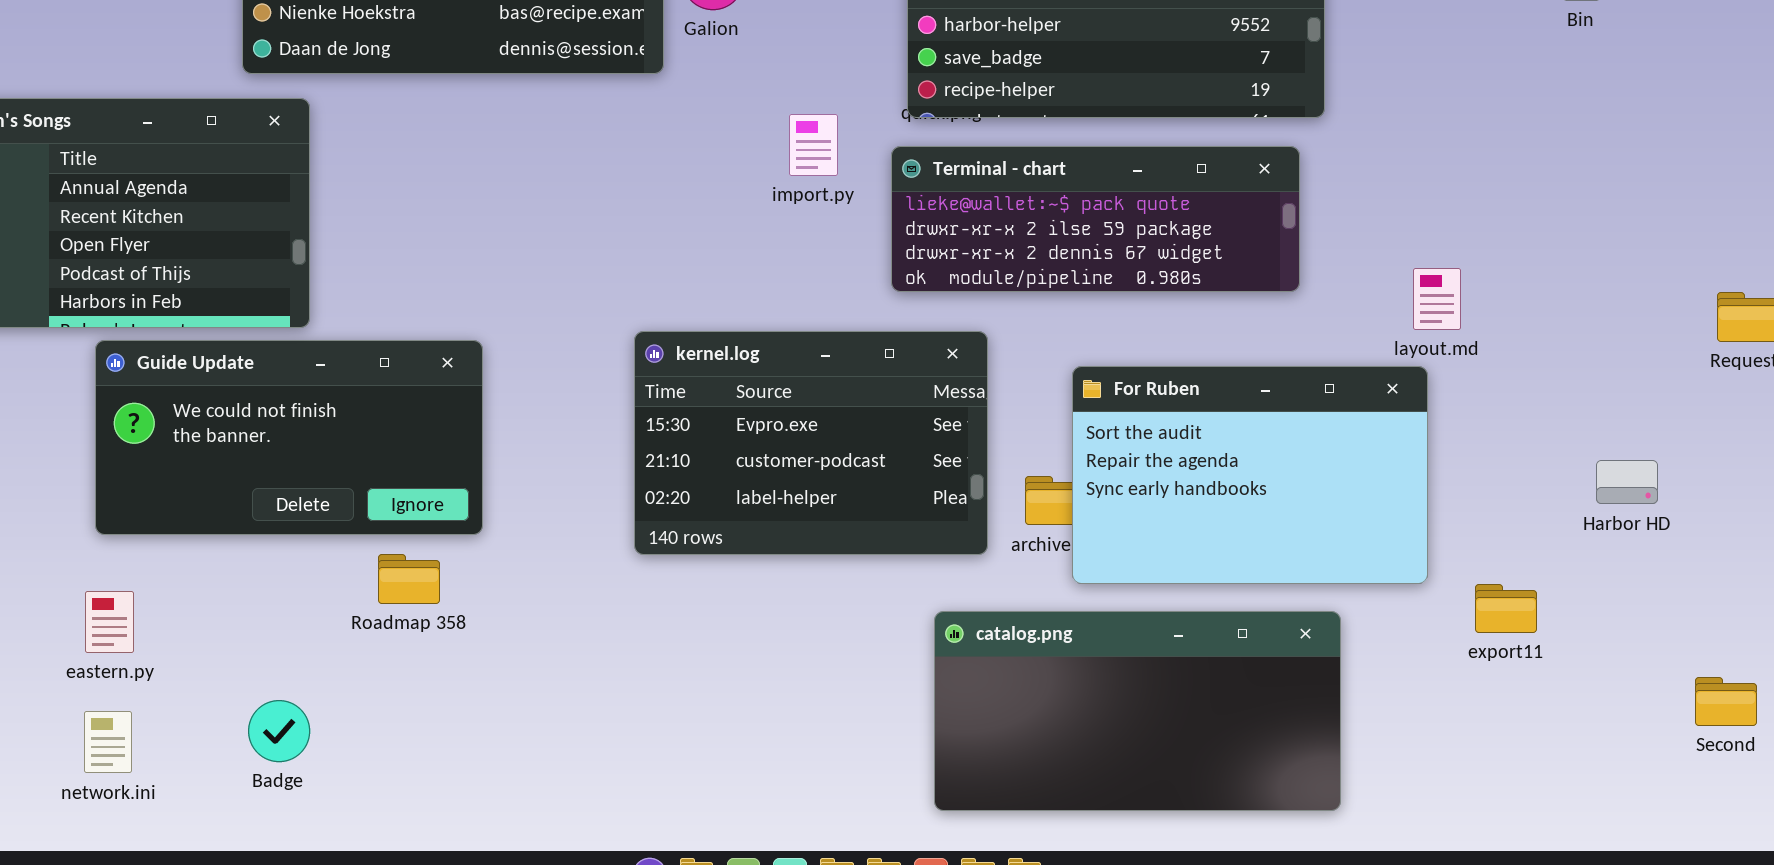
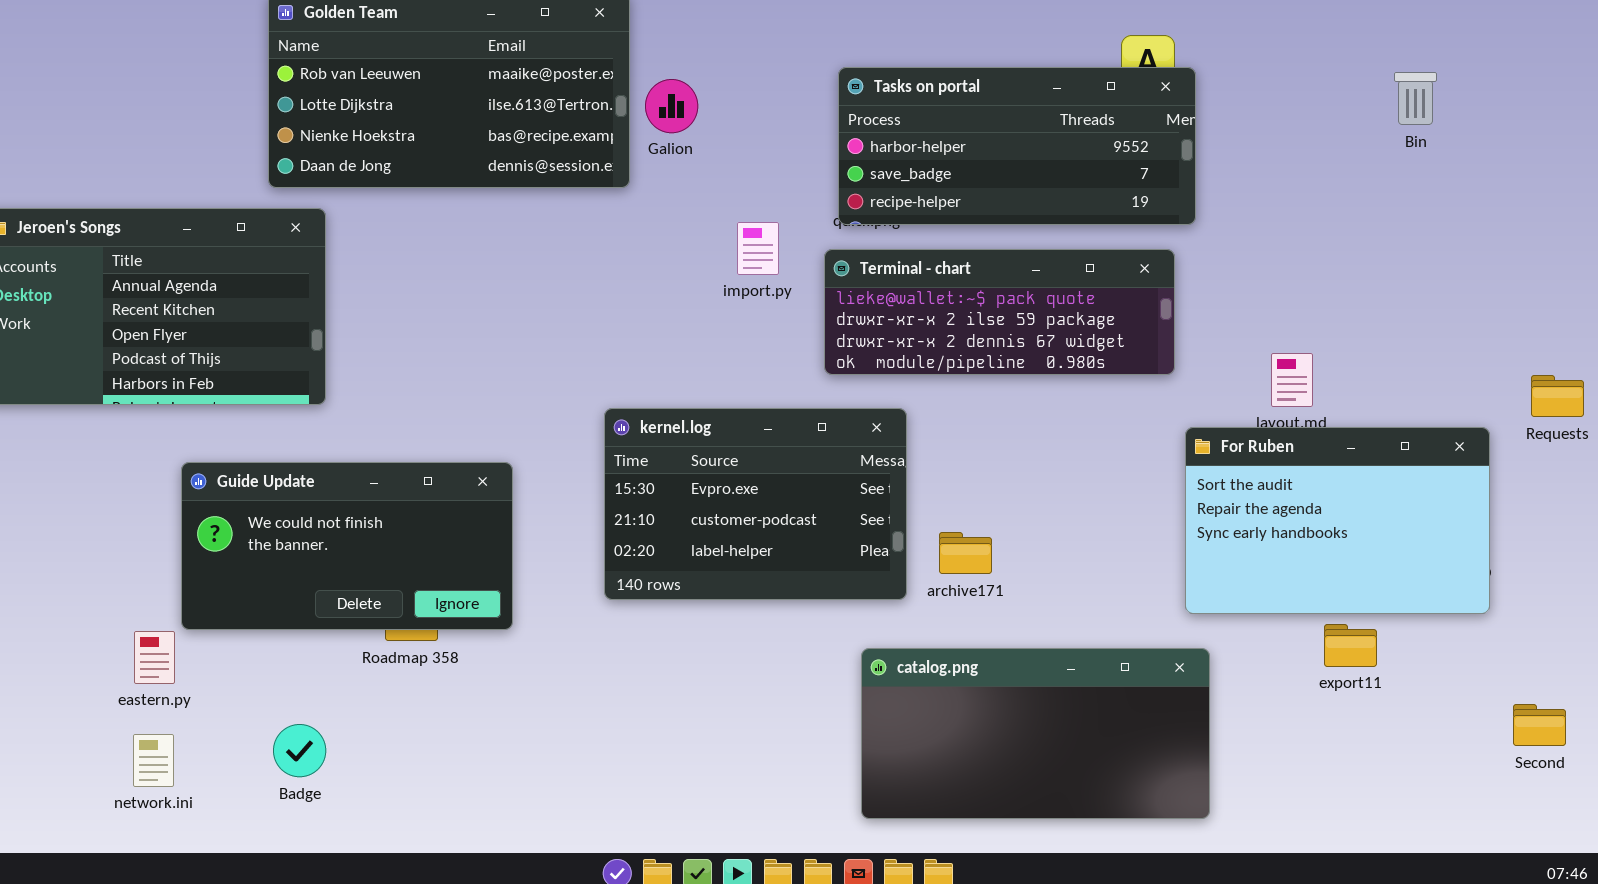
Guide Update: [95,340,483,535] -> [181,462,513,630], moved
For Ruben: [1072,366,1428,584] -> [1185,427,1490,614], moved

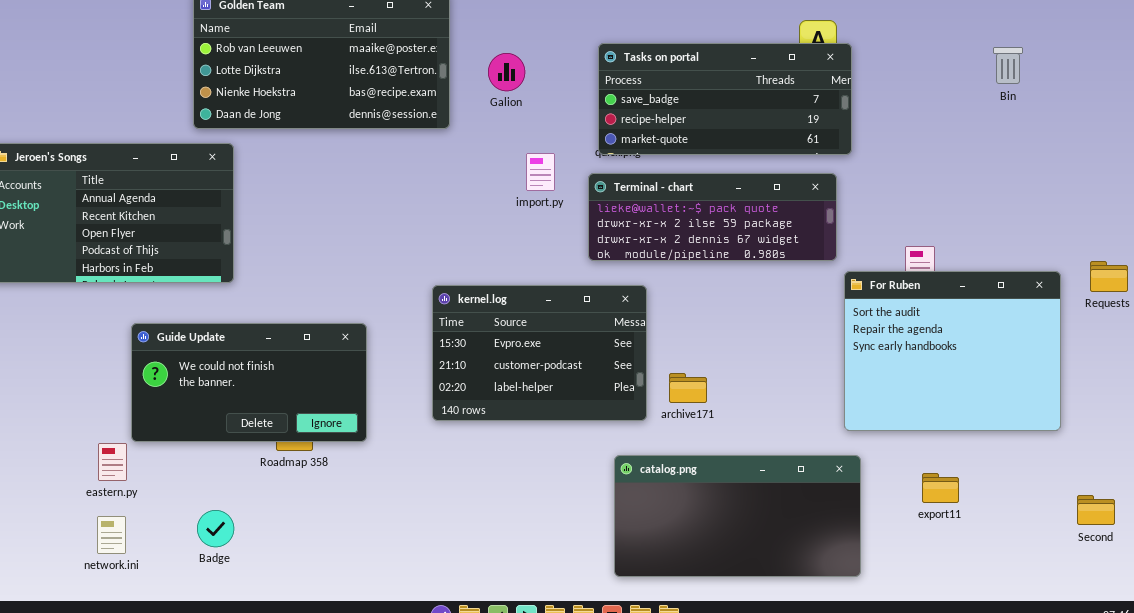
Tasks on portal: [838,67,1196,225] -> [598,43,852,155], scrolled down 1 row
Galion: [645,79,698,133] -> [488,53,525,91], moved
For Ruben: [1185,427,1490,614] -> [844,271,1061,431], resized
export11: [1324,624,1377,667] -> [922,473,959,503], moved

